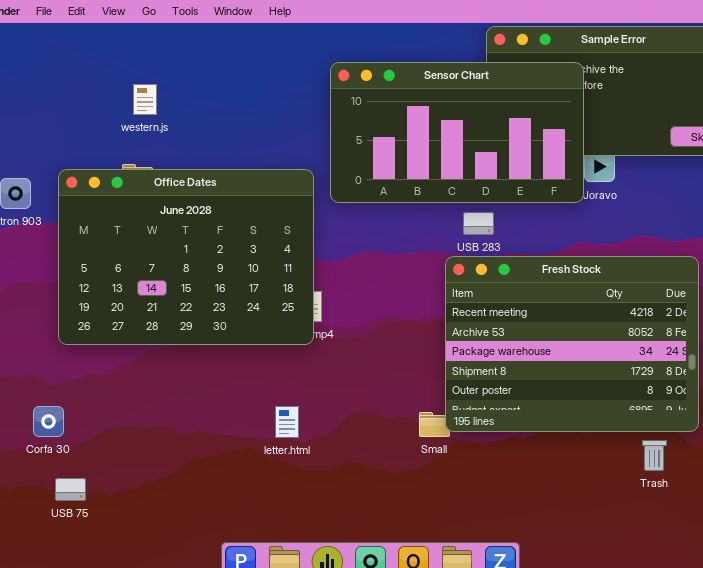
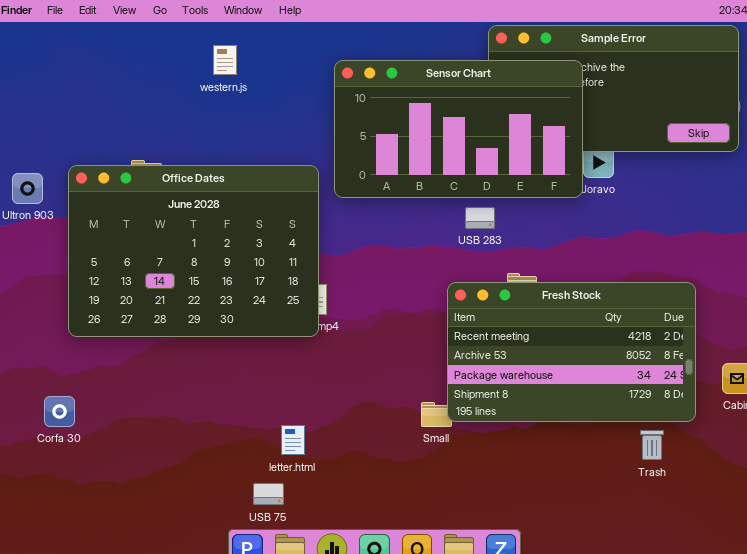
western.js: [133,84,157,115] -> [213,45,237,75], moved
Fresh Stock: [445,256,699,432] -> [447,282,696,422], resized
letter.html: [275,406,299,438] -> [281,425,305,455], moved
USB 75: [55,478,86,501] -> [253,483,284,505], moved

